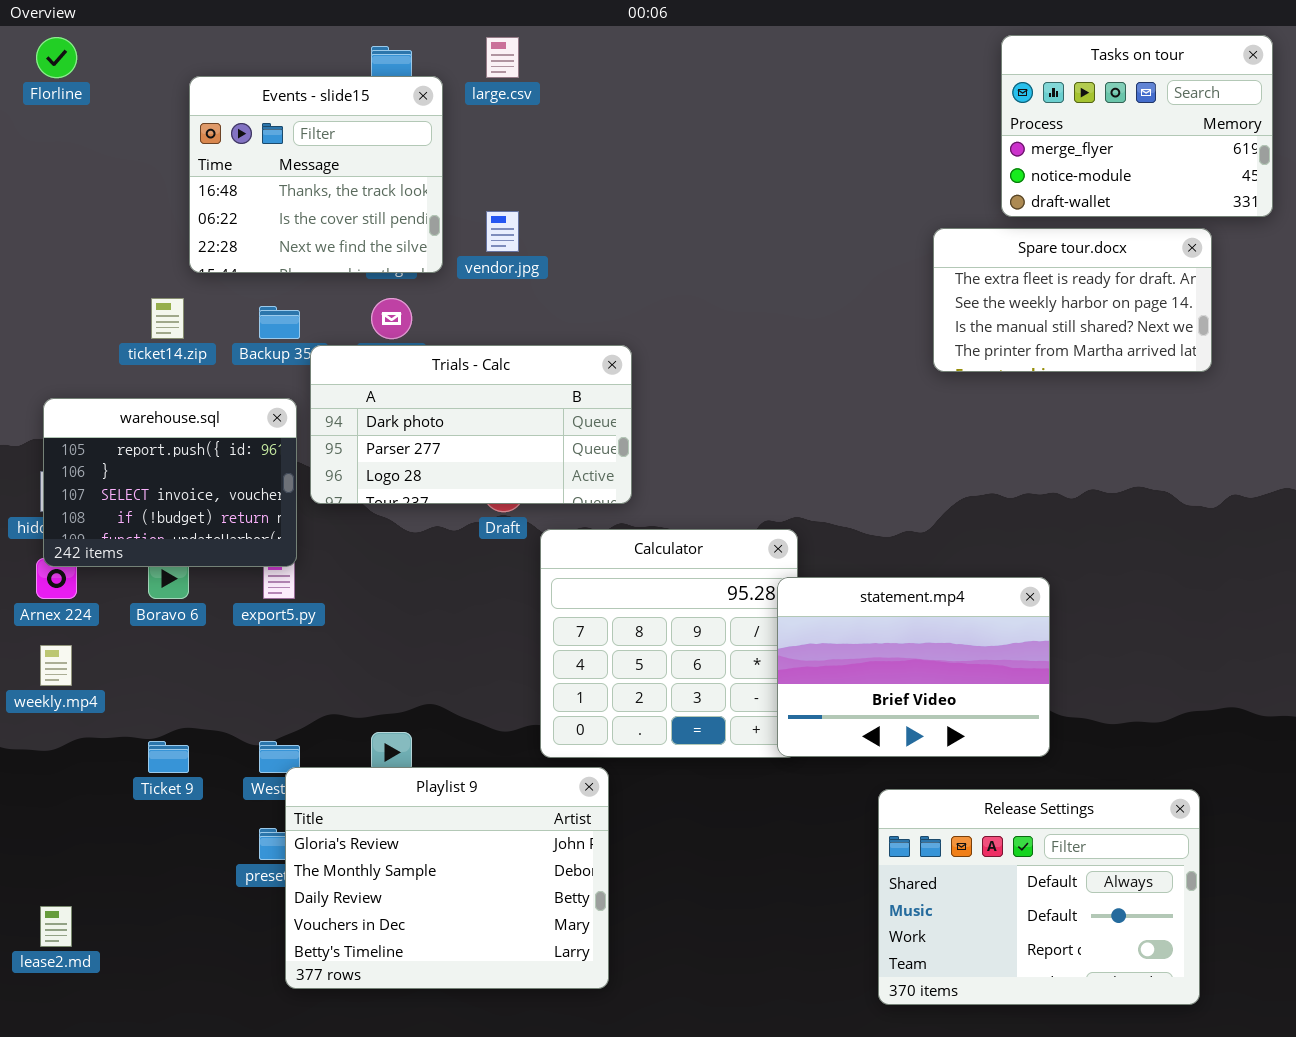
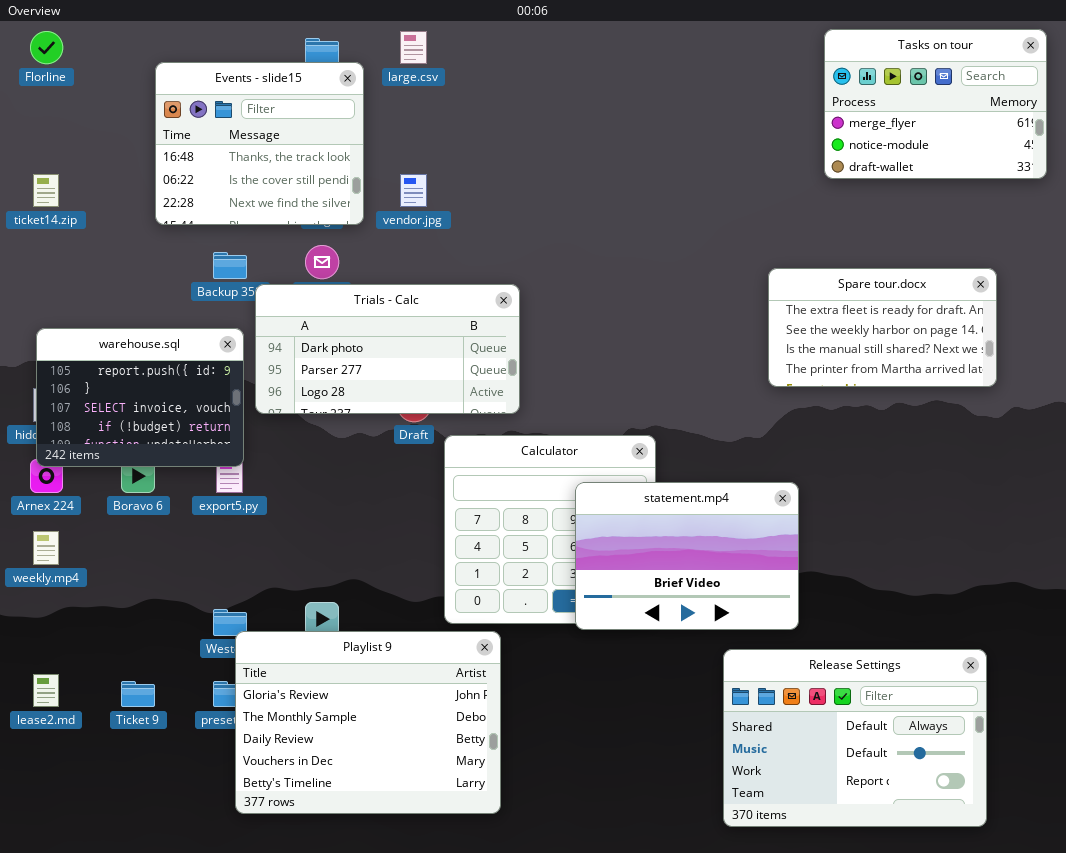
Spare tour.docx: [933,228,1212,372] -> [768,268,997,387], moved
ticket14.zip: [151,298,184,339] -> [33,174,59,207], moved
statement.mp4: [777,577,1050,757] -> [575,482,799,630], moved
Ticket 9: [148,741,189,773] -> [121,681,155,707], moved
lease2.md: [40,906,72,947] -> [33,674,59,707], moved

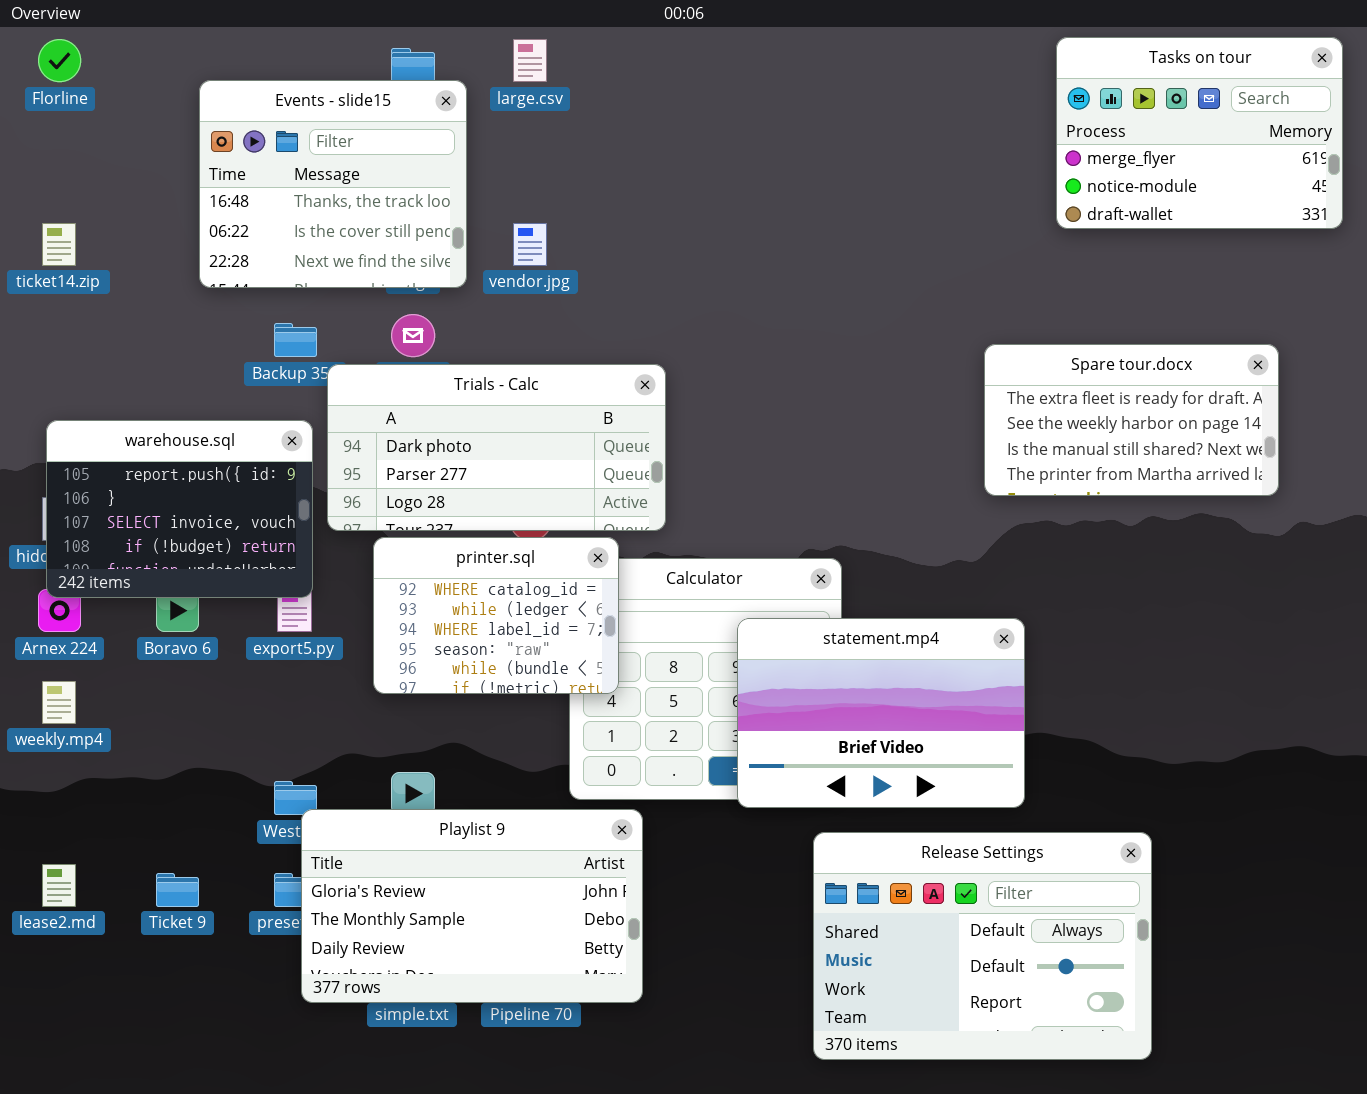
printer.sql: none -> [373,537,619,694], opened
Playlist 9: [235,631,501,814] -> [301,809,643,1003], resized
Release Settings: [723,649,987,827] -> [813,832,1152,1060], moved

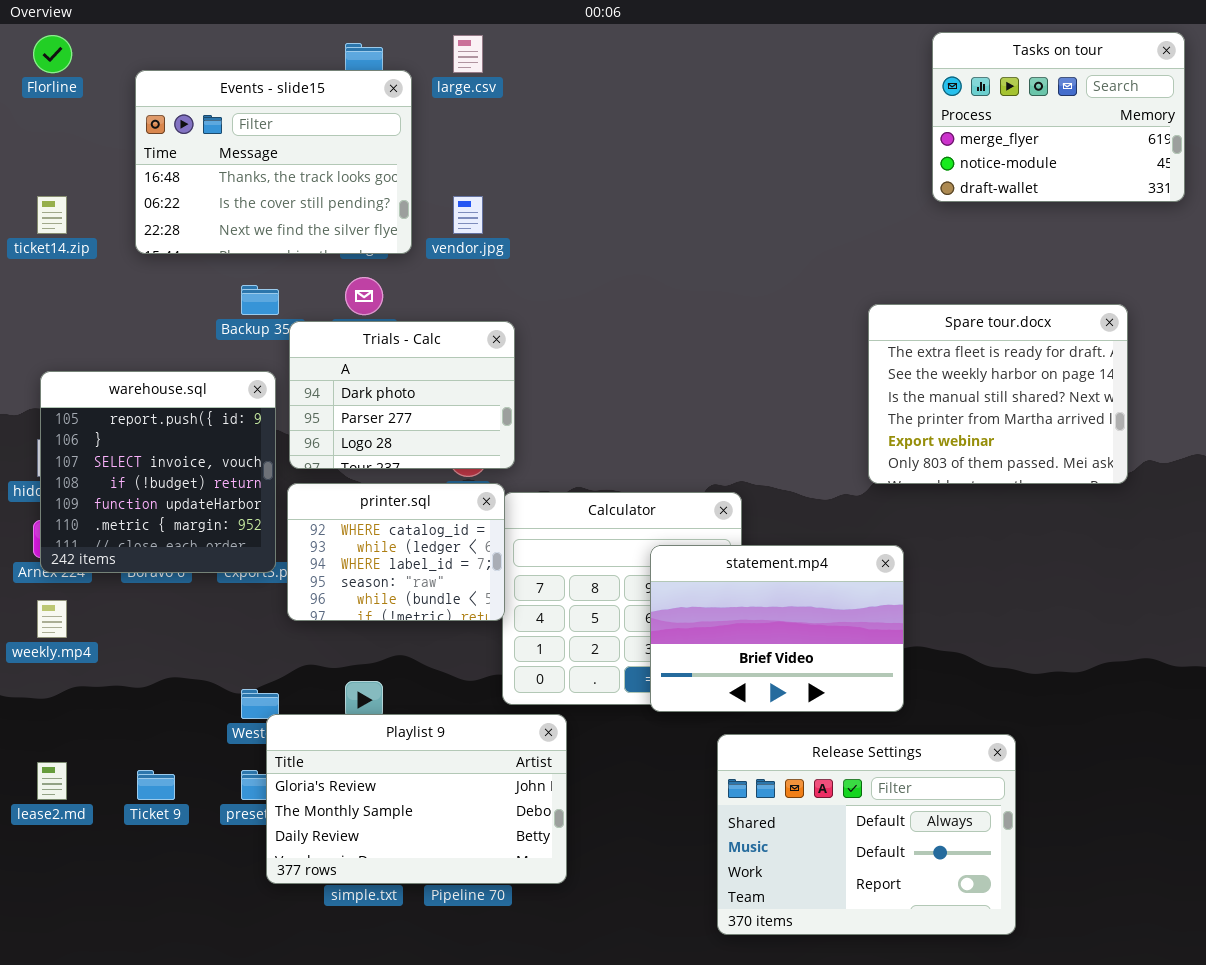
Events - slide15: [199,80,467,288] -> [135,70,412,254], resized
Spare tour.docx: [984,344,1279,496] -> [868,304,1128,484], resized
Trials - Calc: [327,364,666,531] -> [289,321,515,469], resized
warehouse.sql: [46,420,313,598] -> [40,371,276,573], resized
printer.sql: [373,537,619,694] -> [287,483,505,621], moved

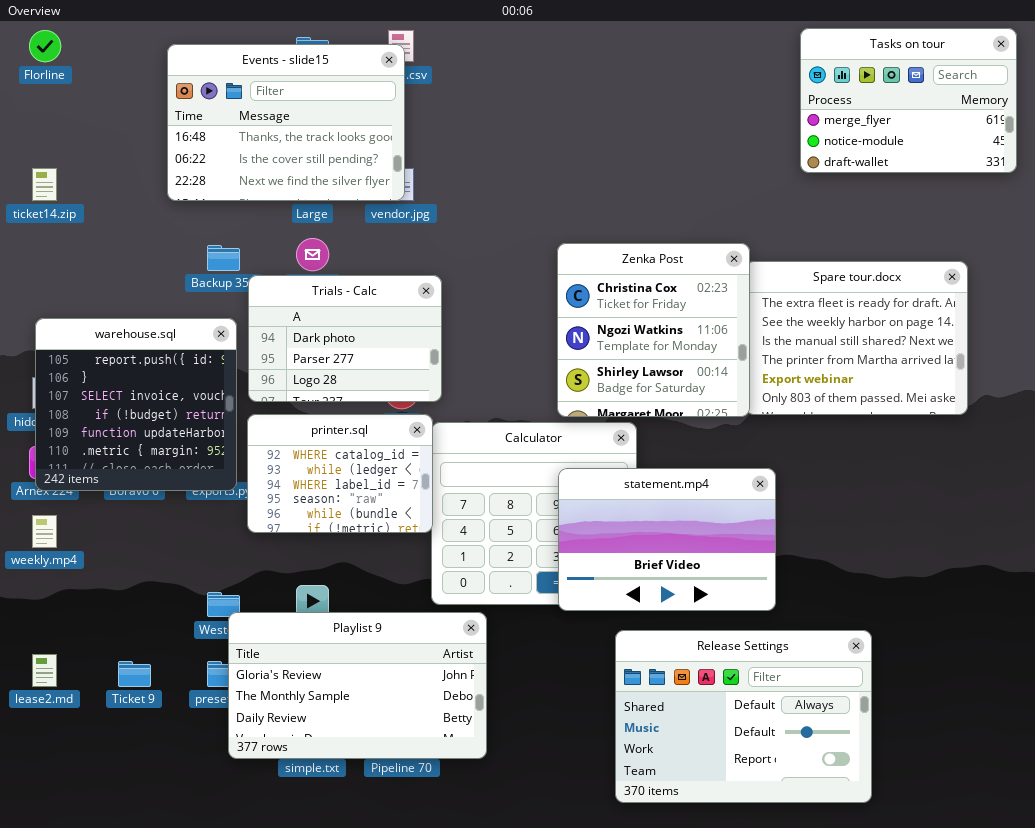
Events - slide15: [135,70,412,254] -> [167,44,405,201], moved
Zenka Post: none -> [557,243,750,417], opened

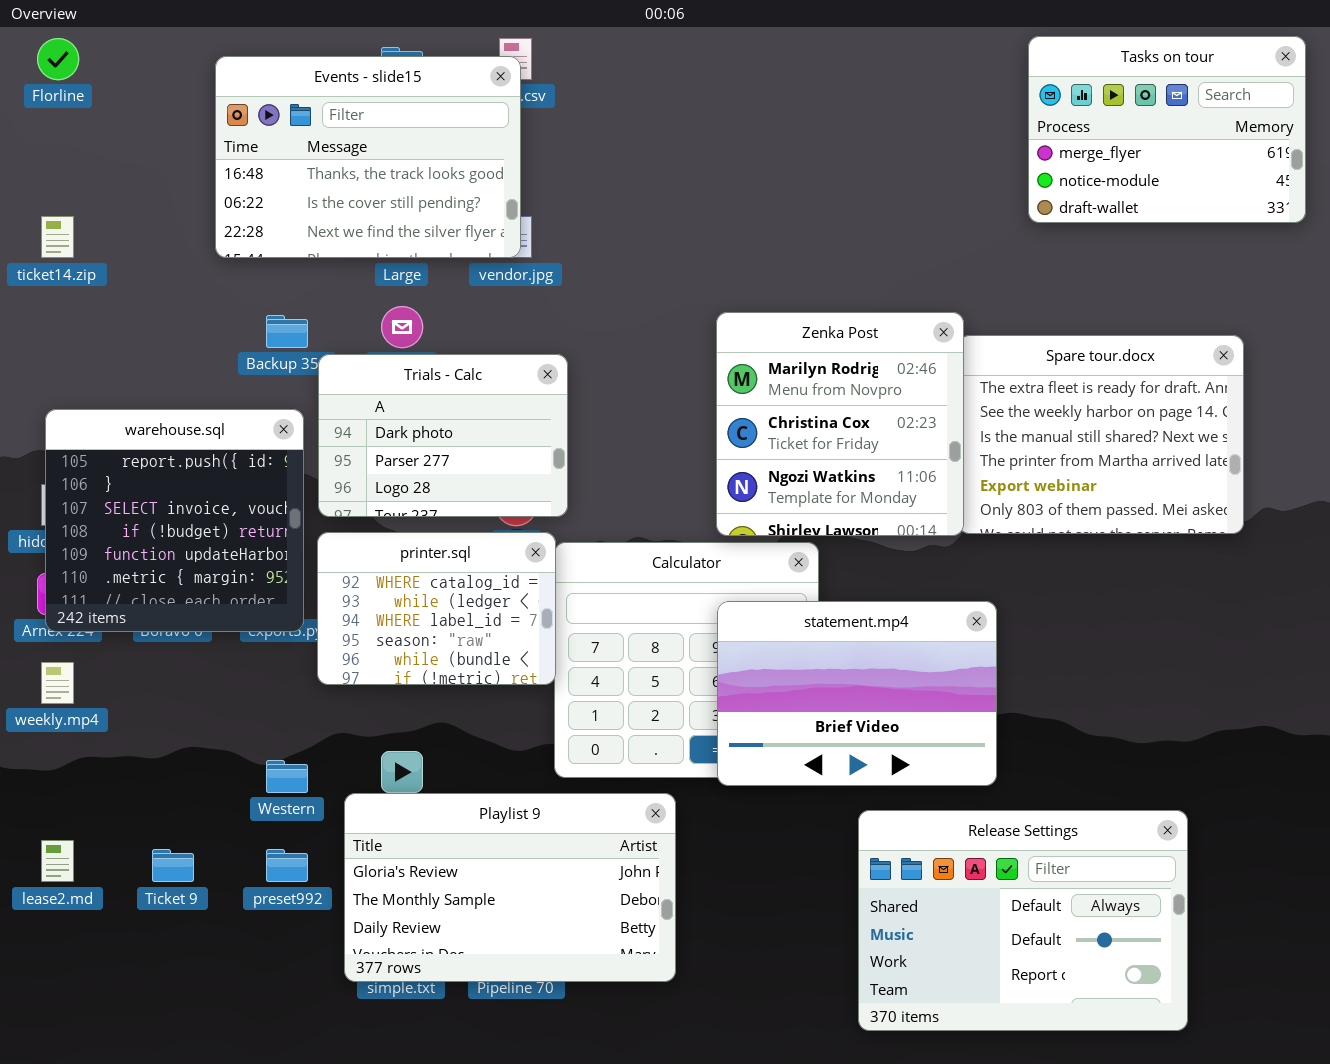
Zenka Post: [557,243,750,417] -> [716,312,964,536], scrolled up 1 row
Playlist 9: [228,612,487,759] -> [344,793,676,982], moved
Release Settings: [615,630,872,803] -> [858,810,1188,1031], moved

